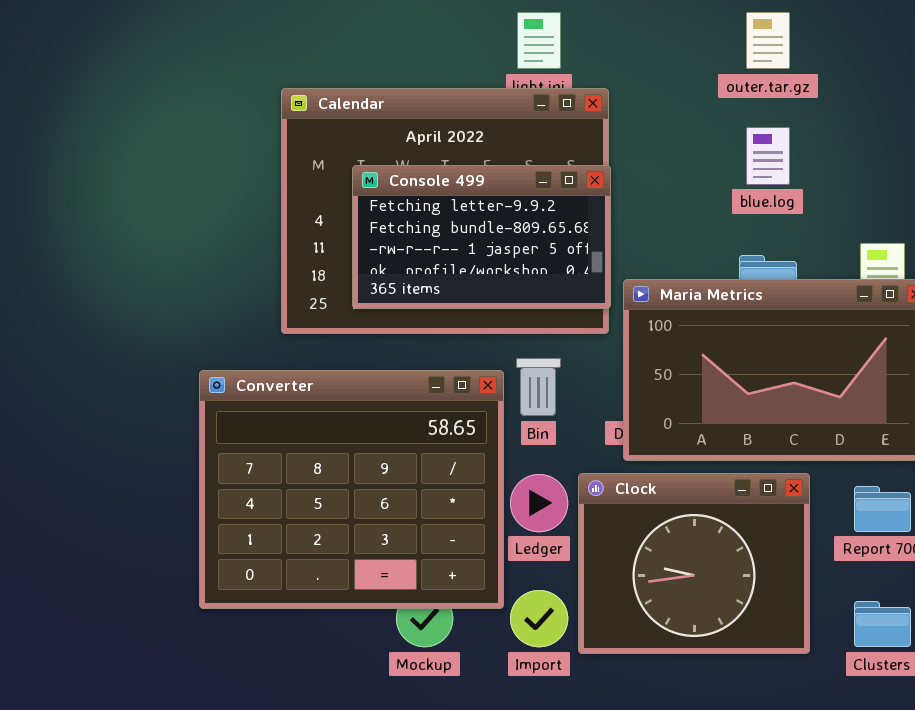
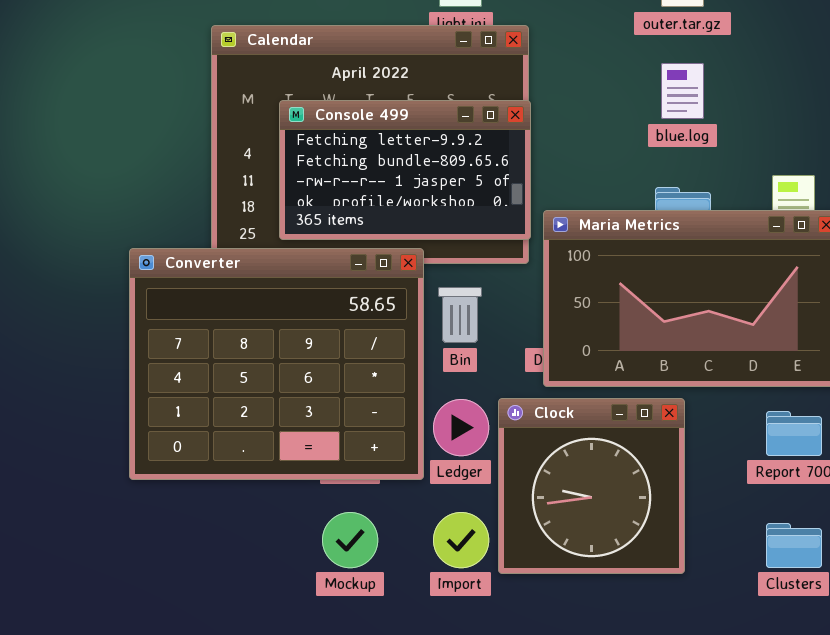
Converter: [199,370,504,609] -> [129,248,424,480], moved
Clock: [578,473,810,654] -> [498,398,685,574], resized

